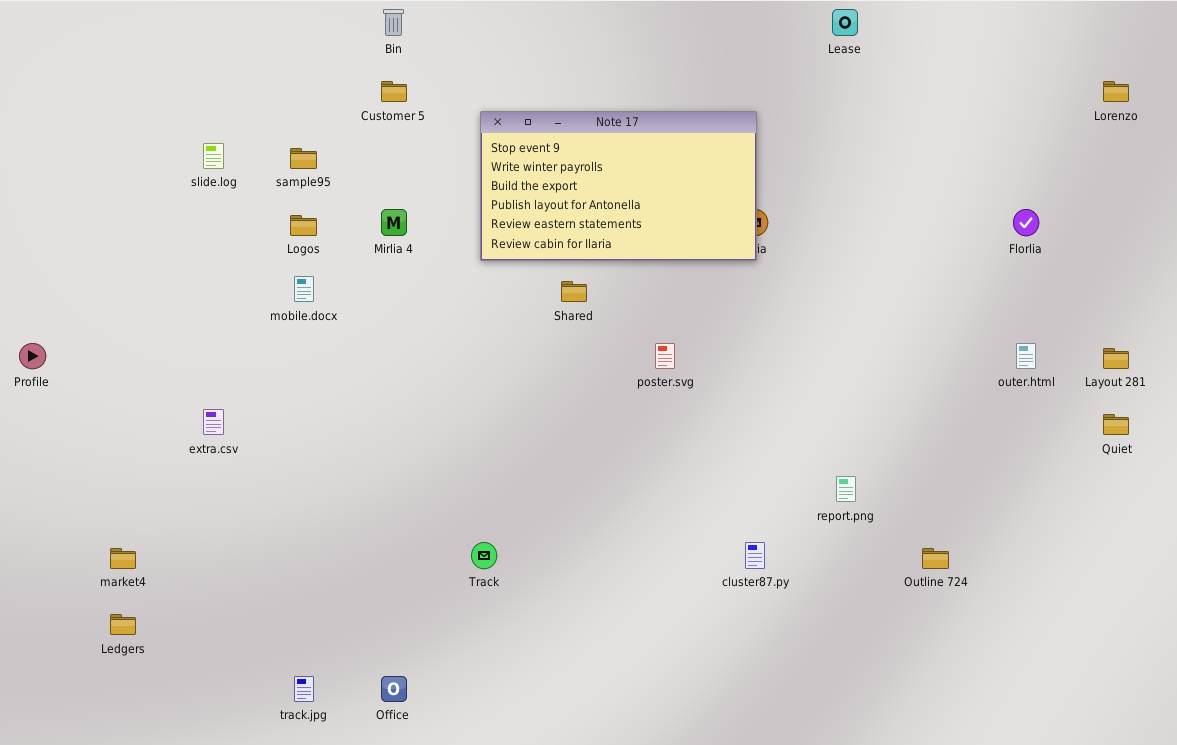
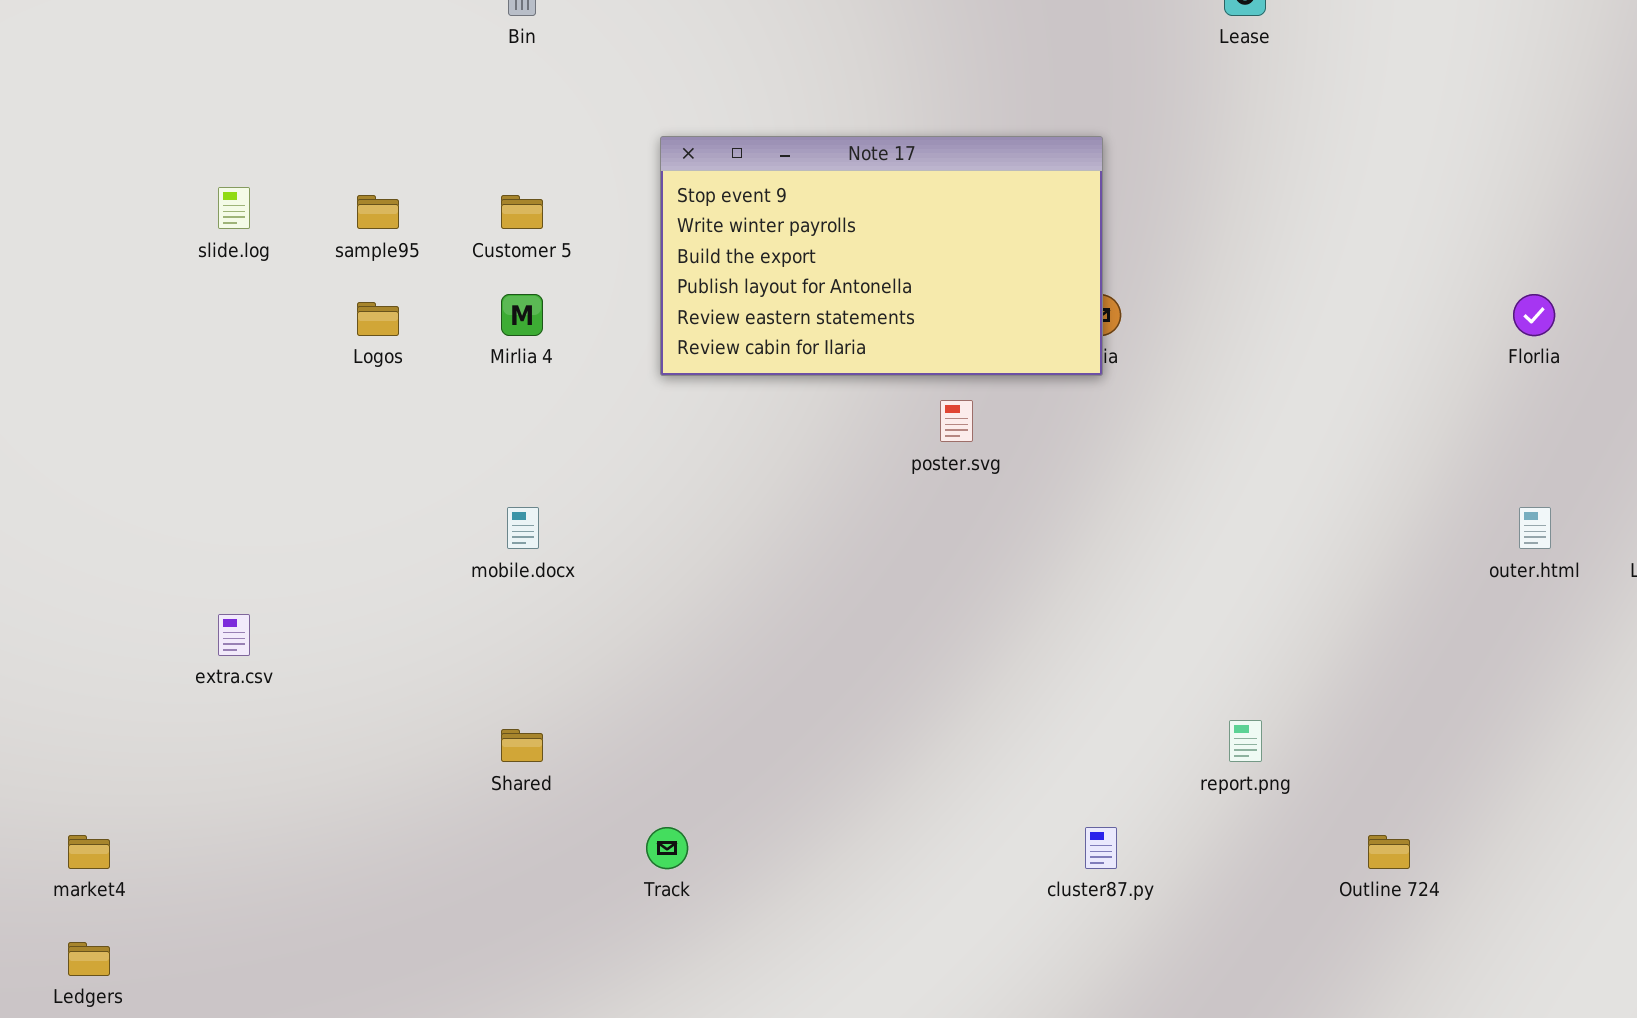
Customer 5: [381,81,407,102] -> [501,195,543,229], moved
mobile.docx: [294,276,314,302] -> [507,507,539,549], moved
Shared: [561,281,587,302] -> [501,729,543,762], moved
poster.svg: [655,343,675,369] -> [940,400,973,442], moved

